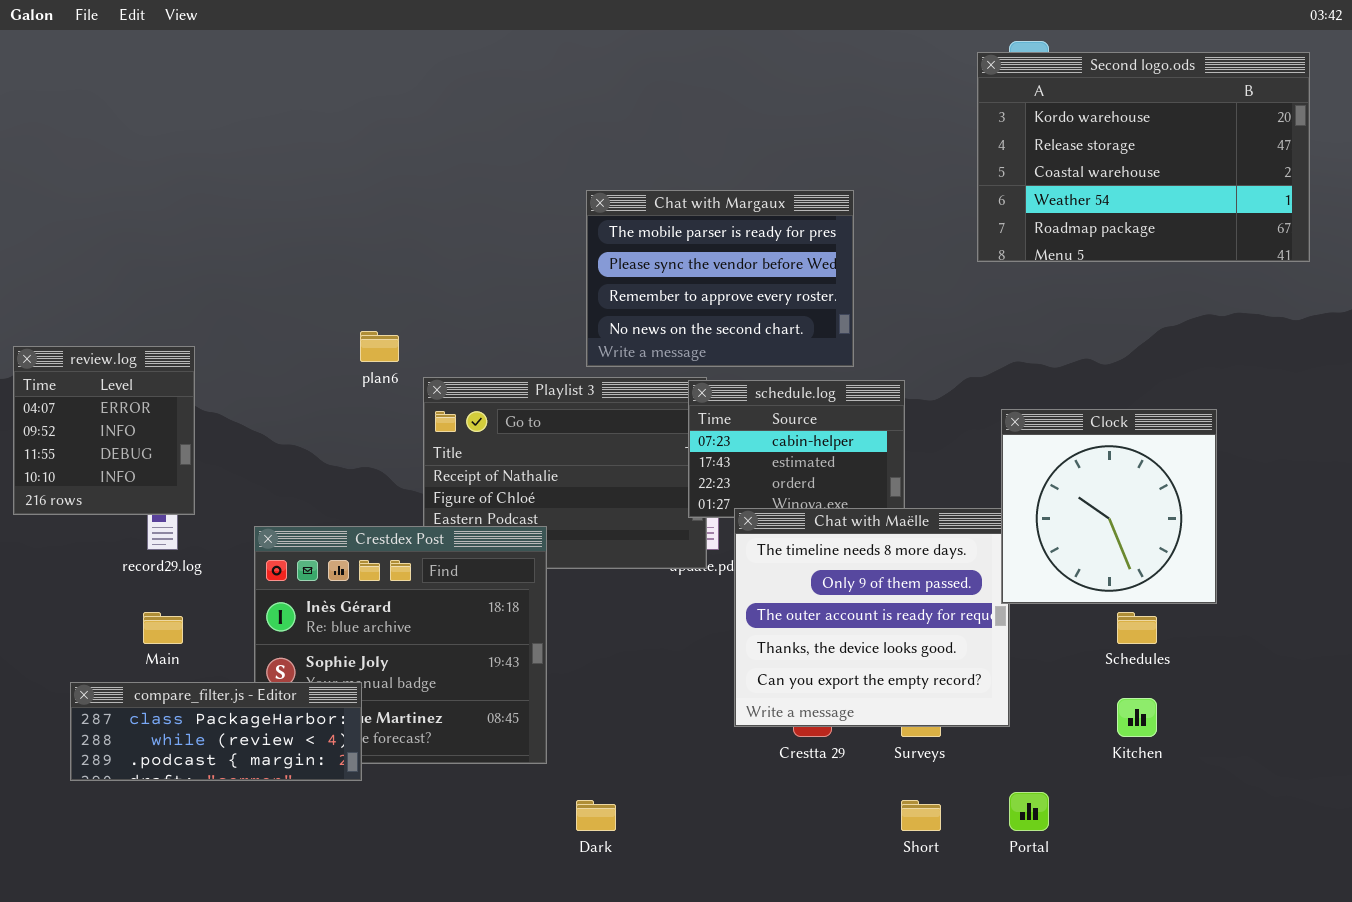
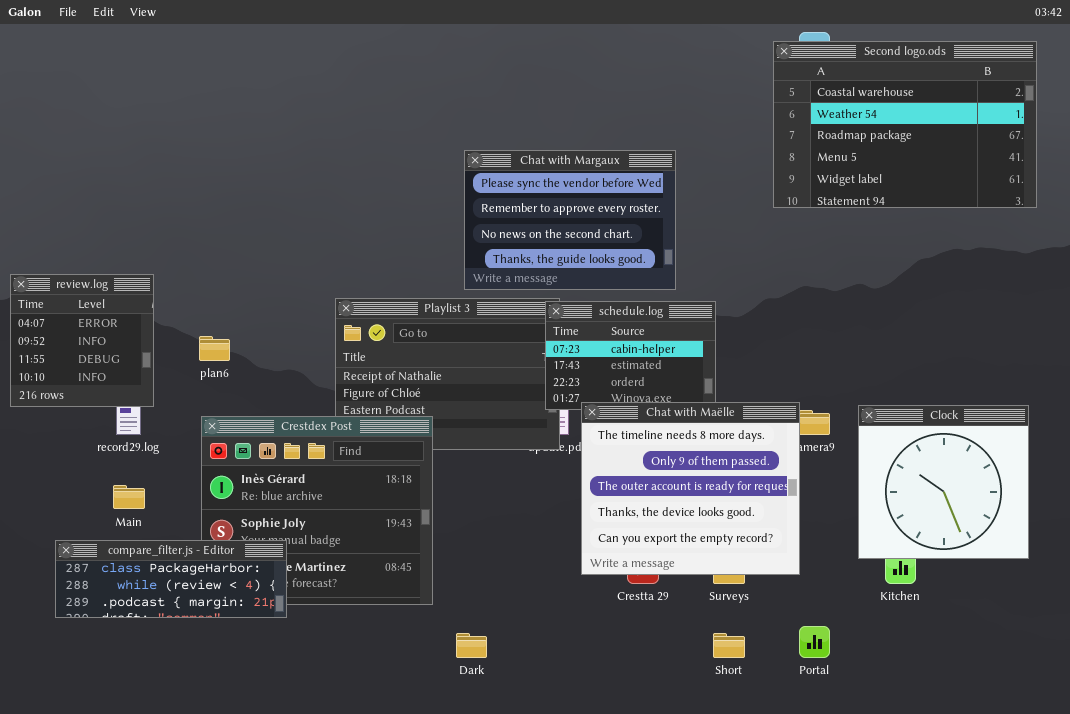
Second logo.ods: [977,52,1310,262] -> [773,41,1037,208], scrolled down 2 rows
Chat with Margaux: [586,190,854,367] -> [464,150,676,290], scrolled down 1 row
plan6: [360,331,399,362] -> [199,336,230,361], moved
Clock: [1001,409,1217,604] -> [858,405,1029,559], moved

